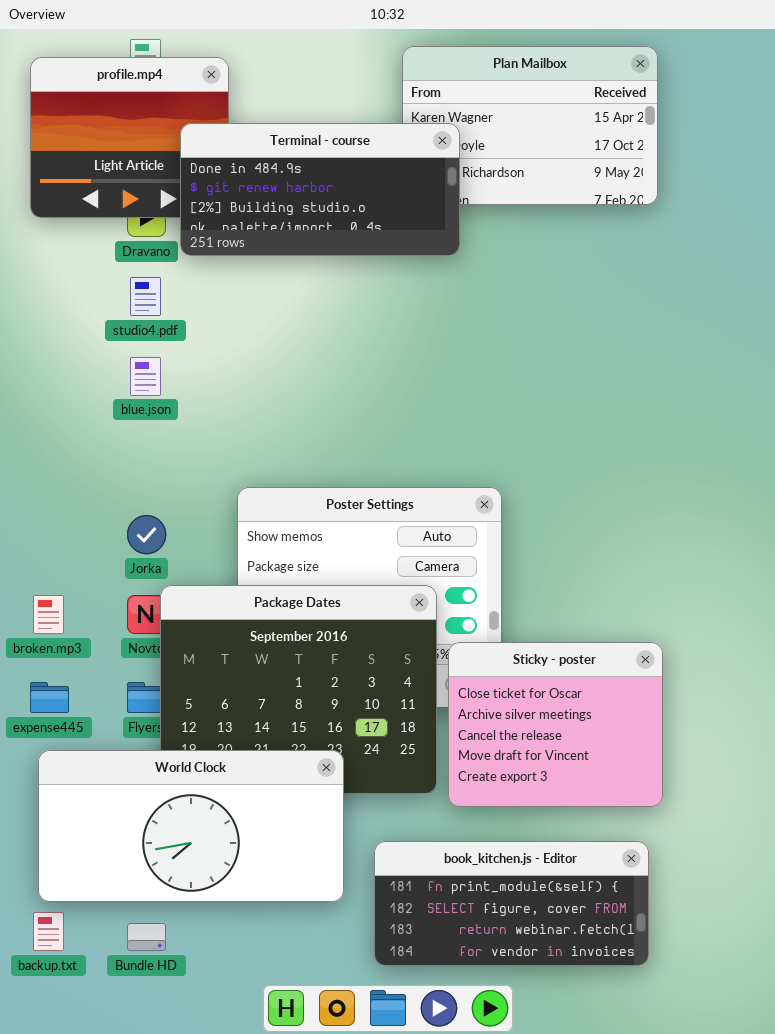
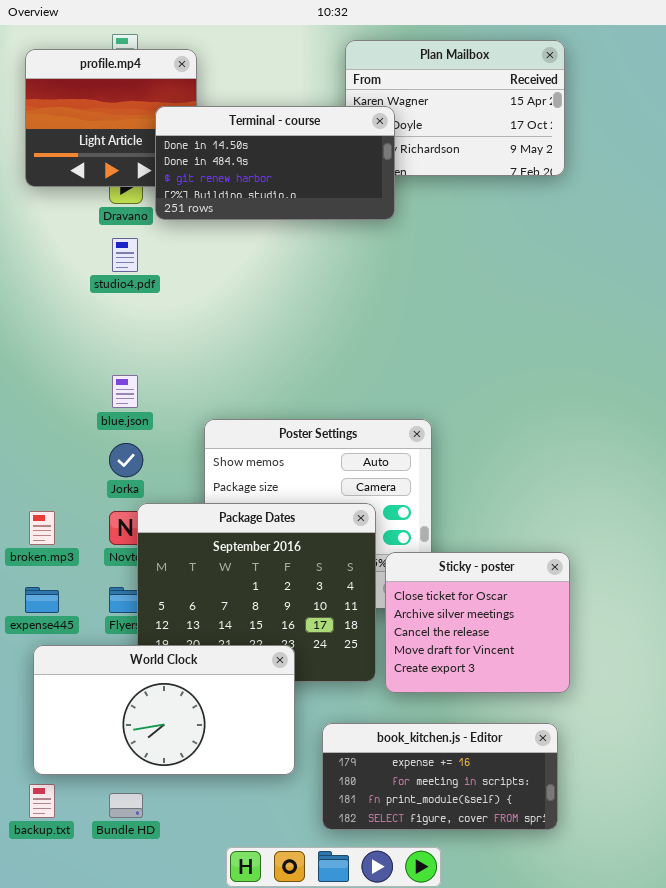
Terminal - course: [180,123,460,256] -> [155,106,395,220], scrolled up 1 row
blue.json: [130,357,161,396] -> [112,375,138,408], moved
book_kitchen.js - Editor: [374,841,649,966] -> [322,723,558,830], scrolled up 2 rows

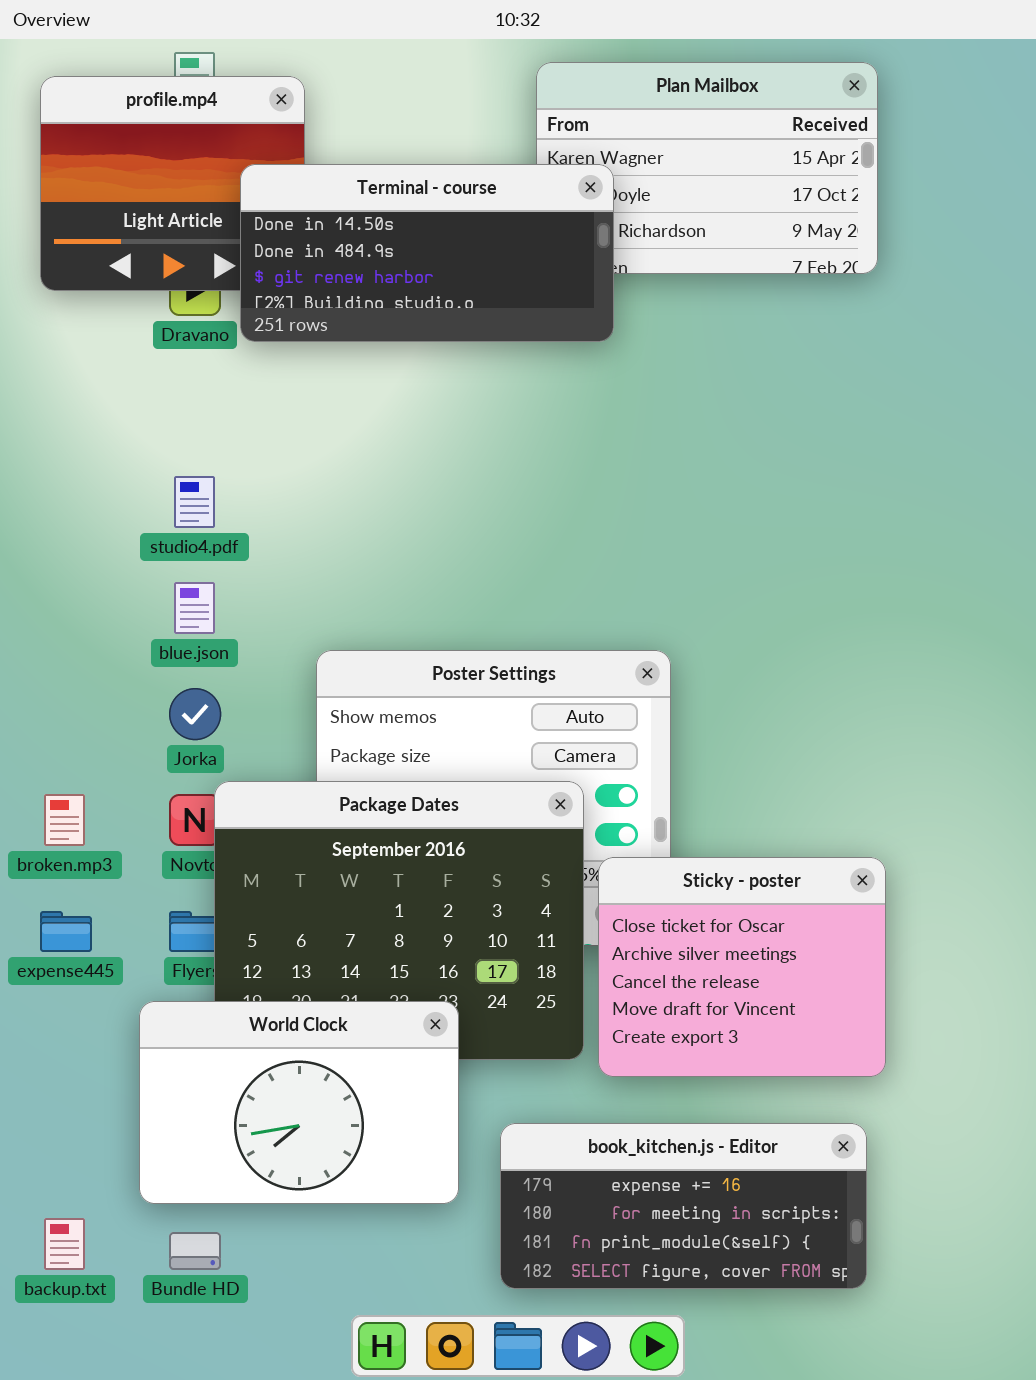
studio4.pdf: [112,238,138,272] -> [174,476,215,528], moved
World Clock: [33,645,295,775] -> [139,1001,459,1204], resized

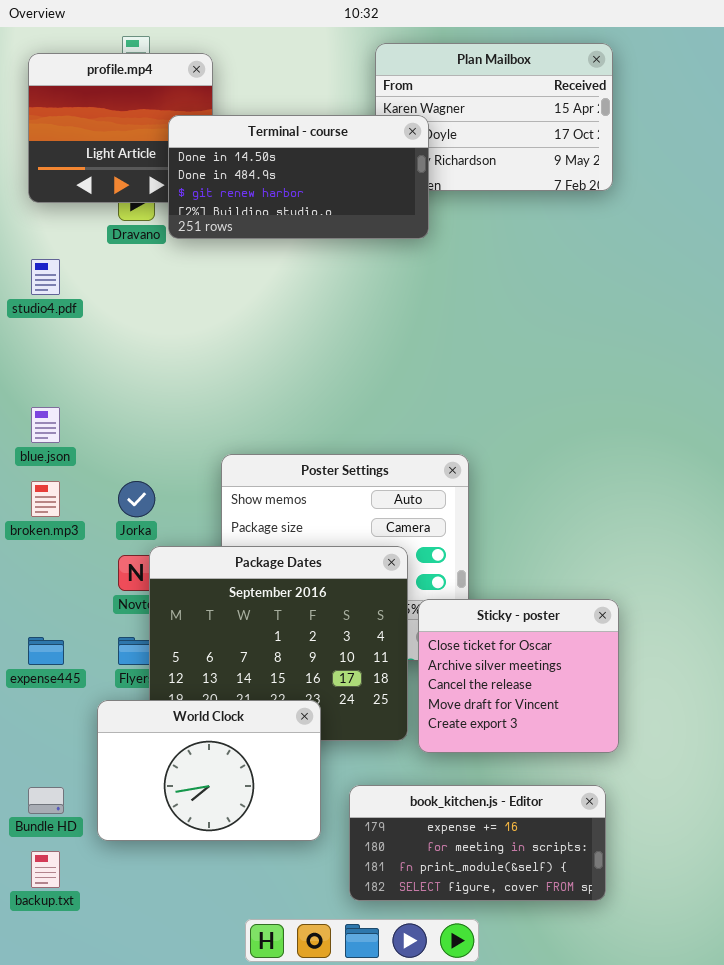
studio4.pdf: [174,476,215,528] -> [31,259,60,295], moved
blue.json: [174,582,215,634] -> [31,407,60,443], moved
broken.mp3: [44,794,85,846] -> [31,481,60,517], moved
Bundle HD: [169,1232,221,1270] -> [28,787,64,814], moved

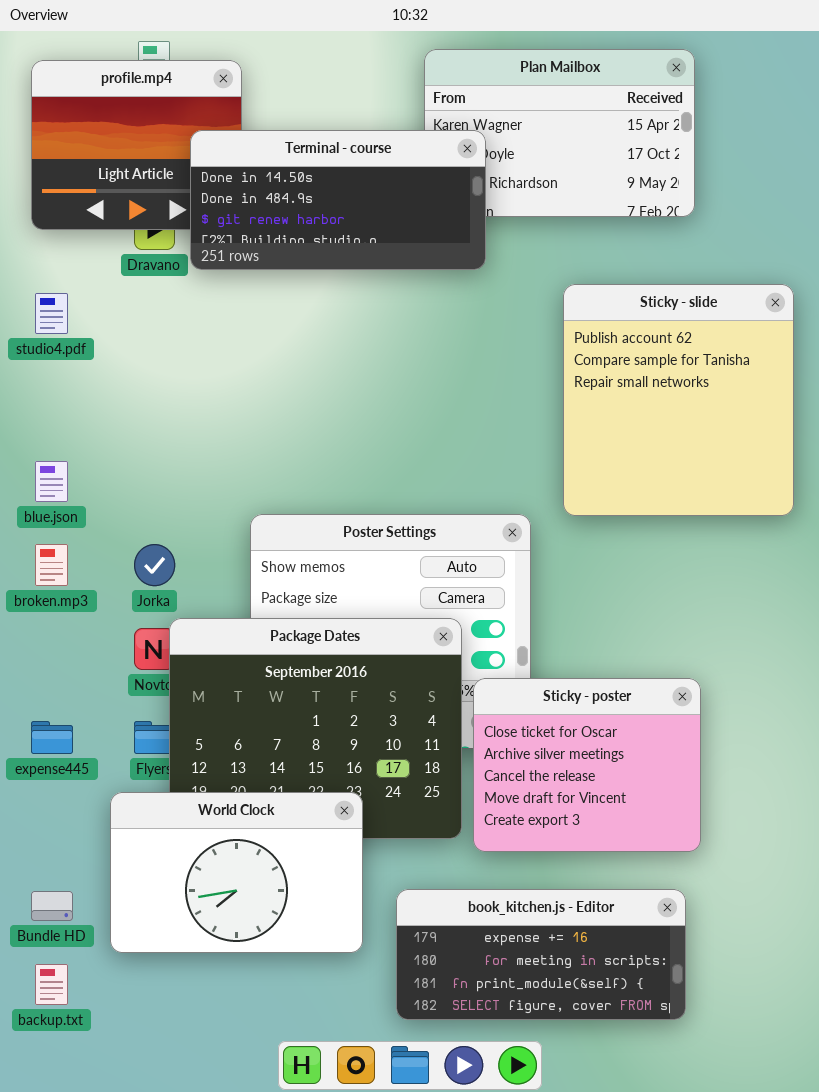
Sticky - slide: none -> [563,284,794,516], opened

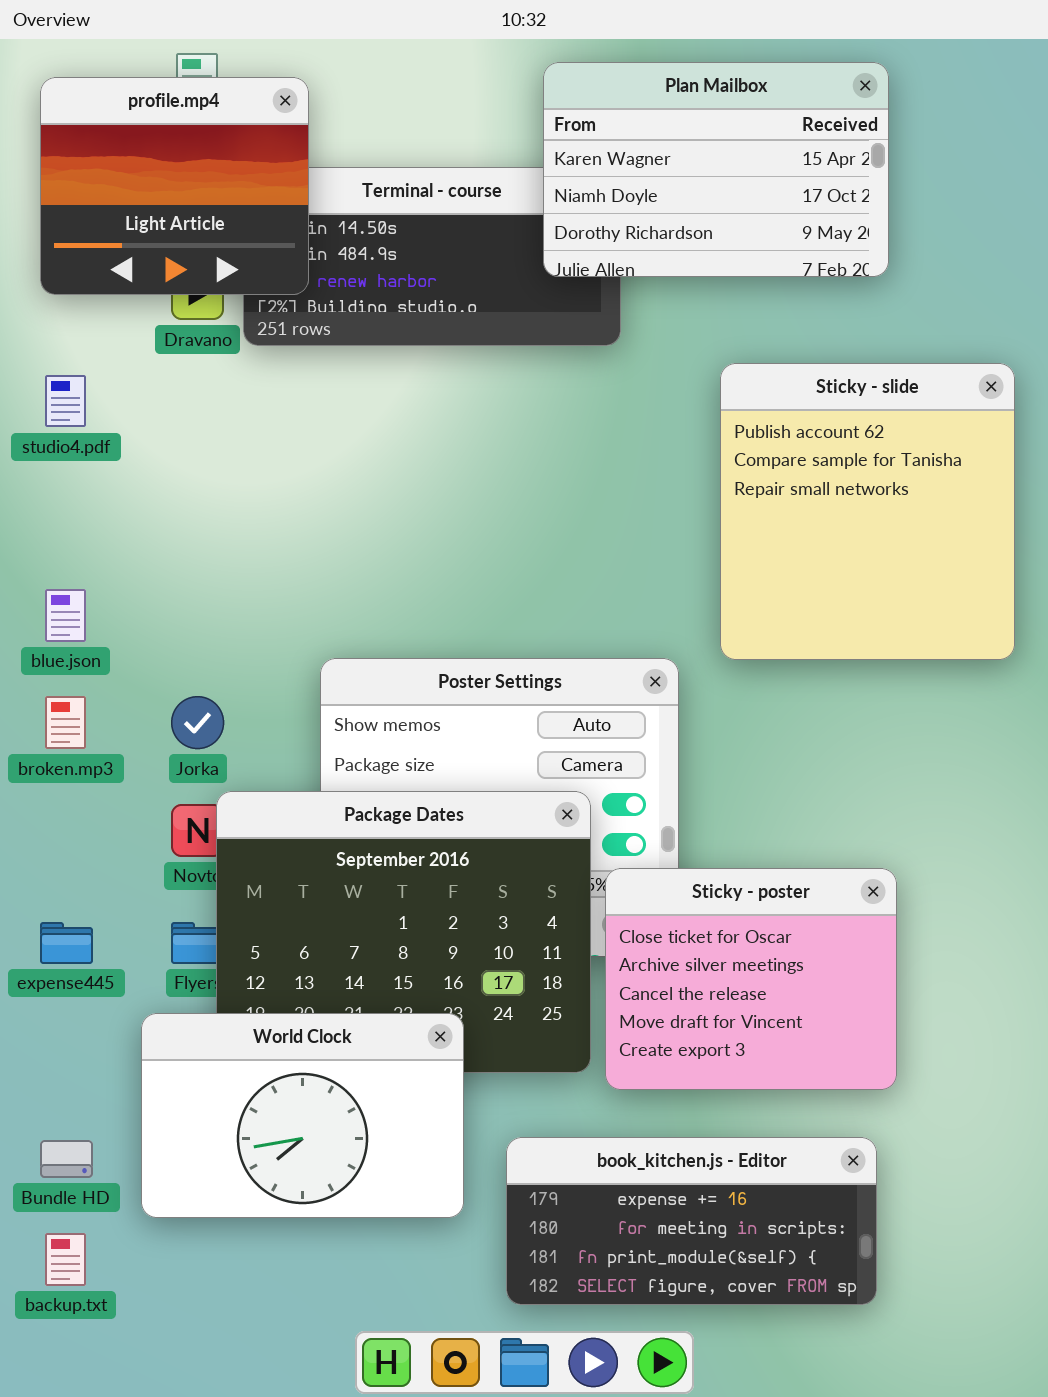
Plan Mailbox: [424,49,695,217] -> [543,62,889,277], raised
profile.mp4: [31,60,242,230] -> [40,77,309,295], raised

